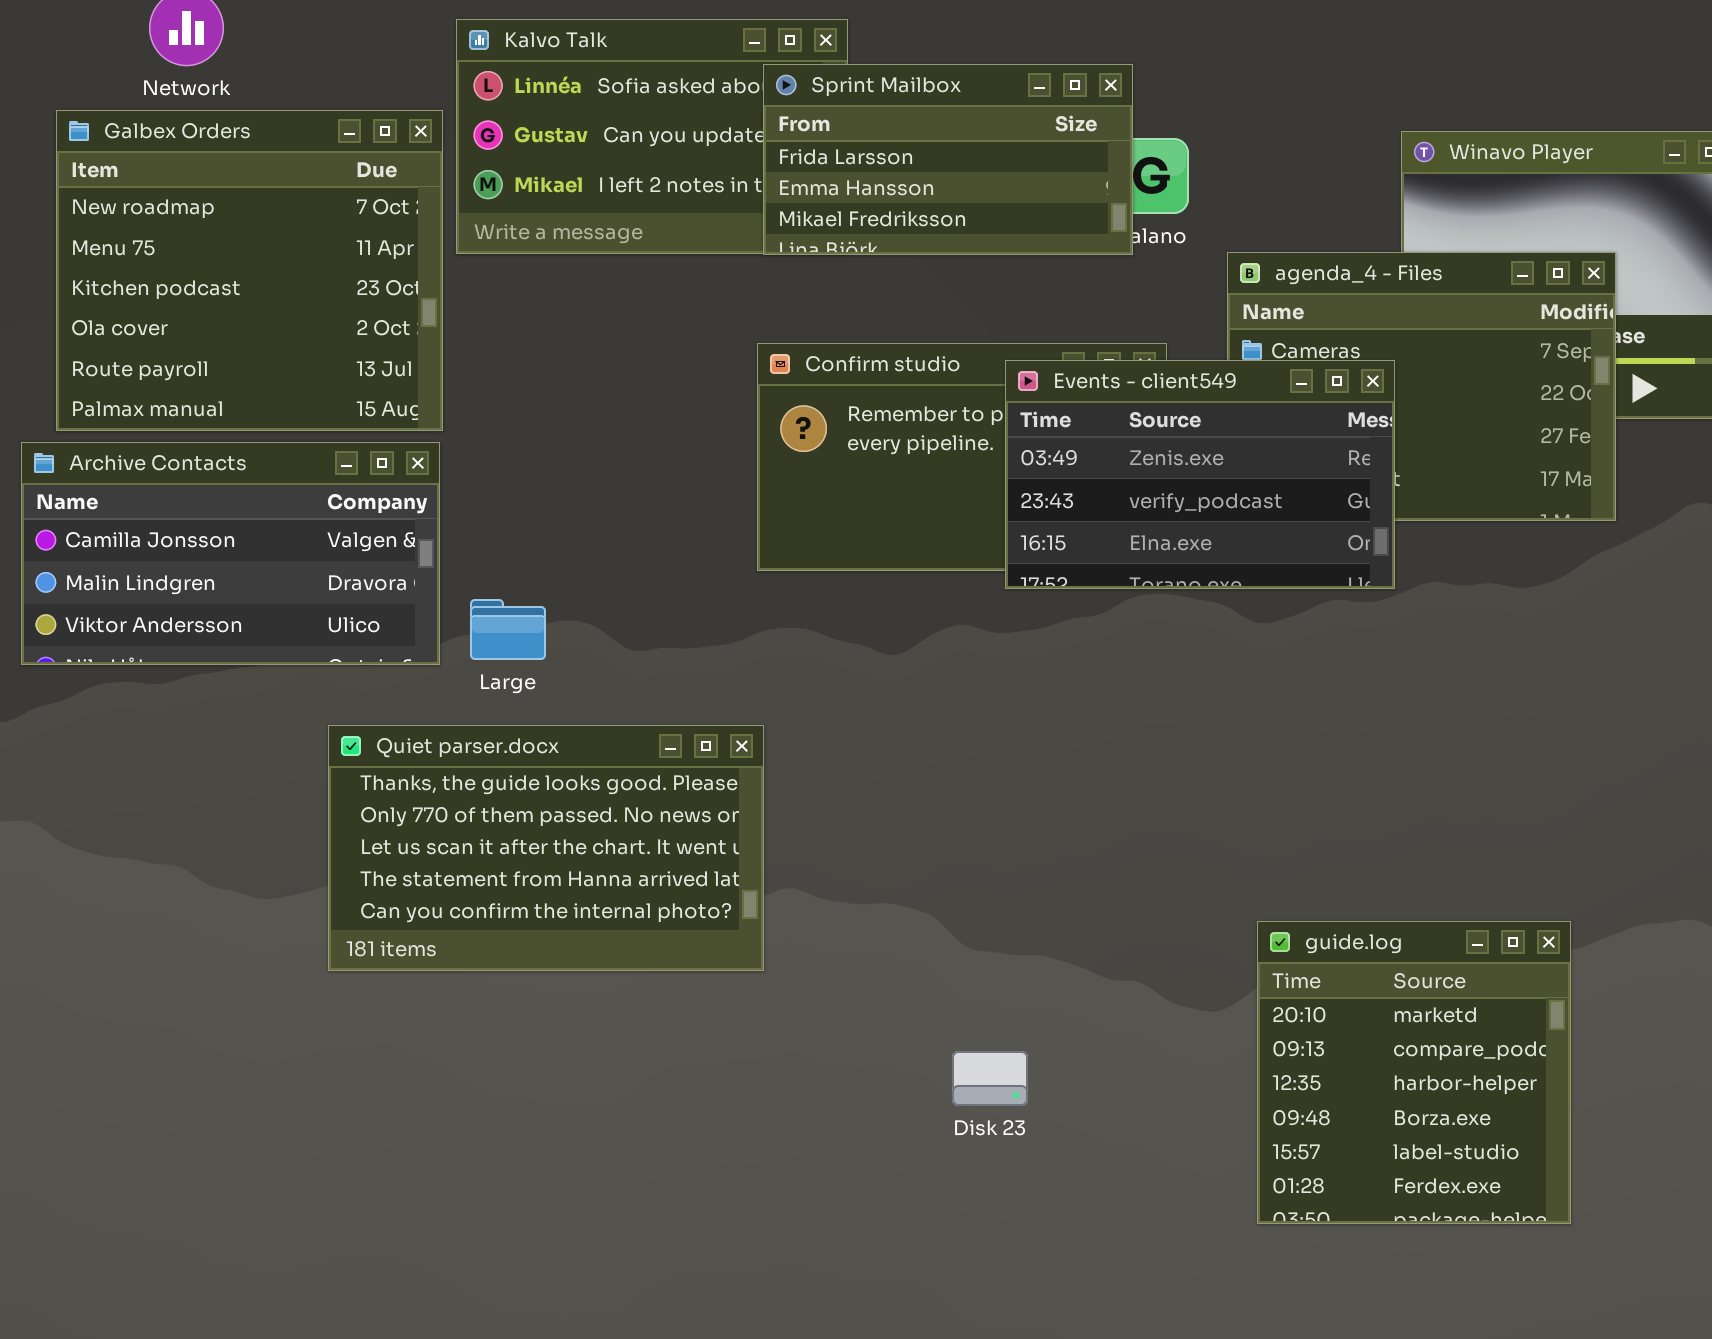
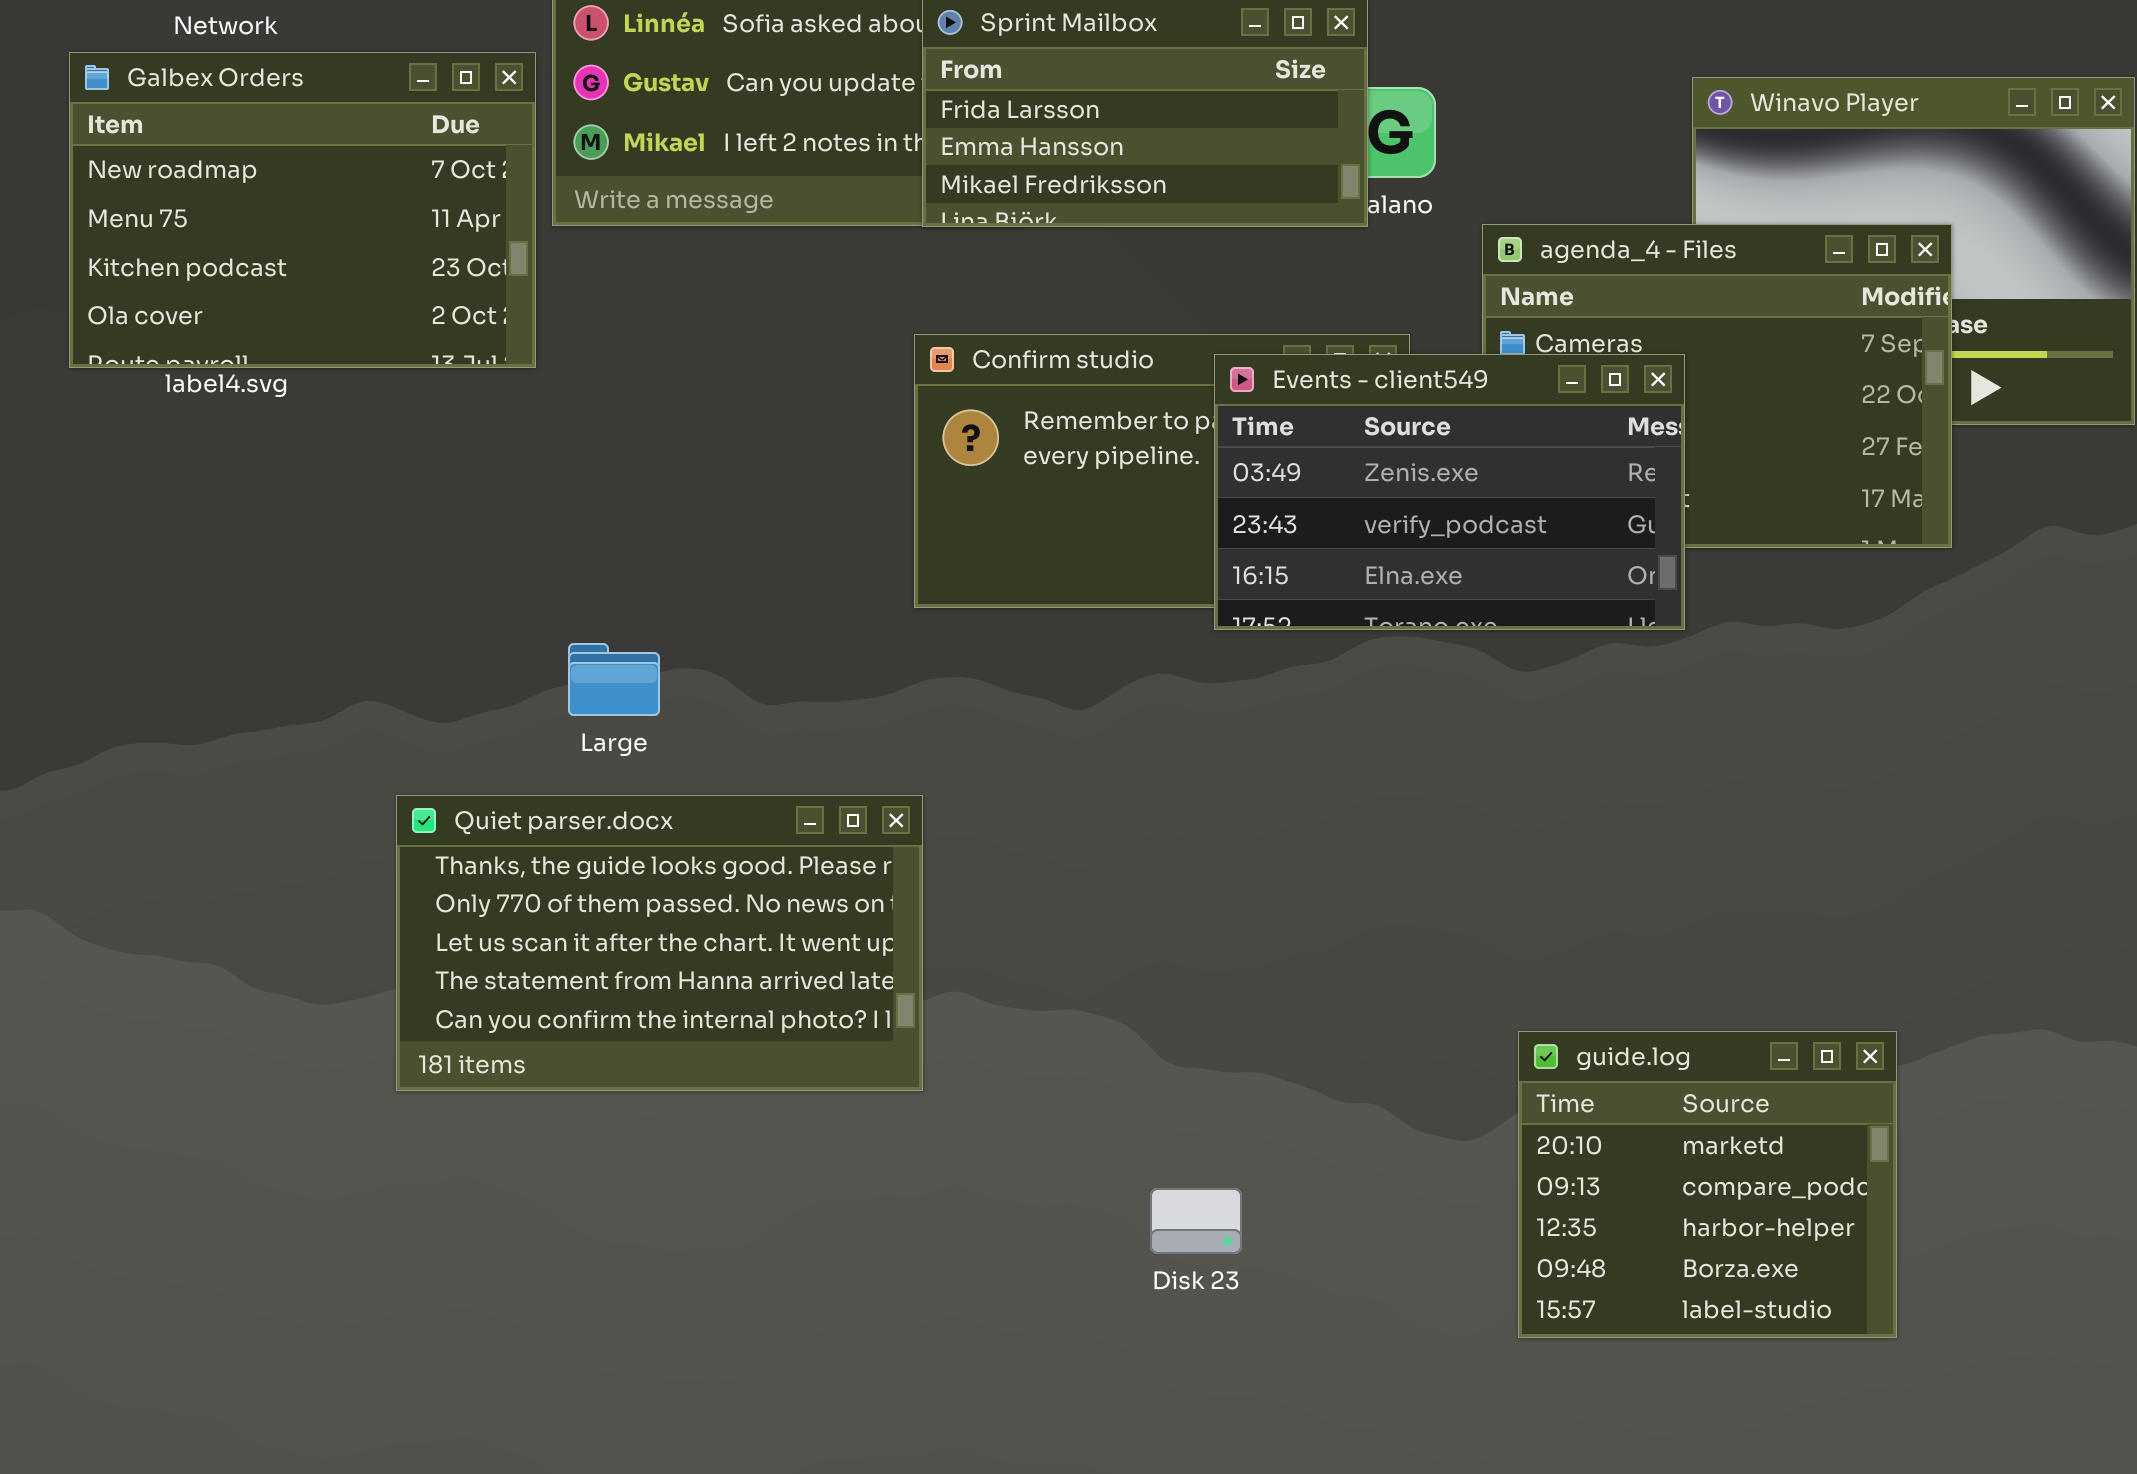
Galbex Orders: [56,110,443,431] -> [69,52,536,368], resized
Archive Contacts: [21,442,440,665] -> none, closed
guide.log: [1257,921,1571,1224] -> [1518,1031,1897,1338], resized

